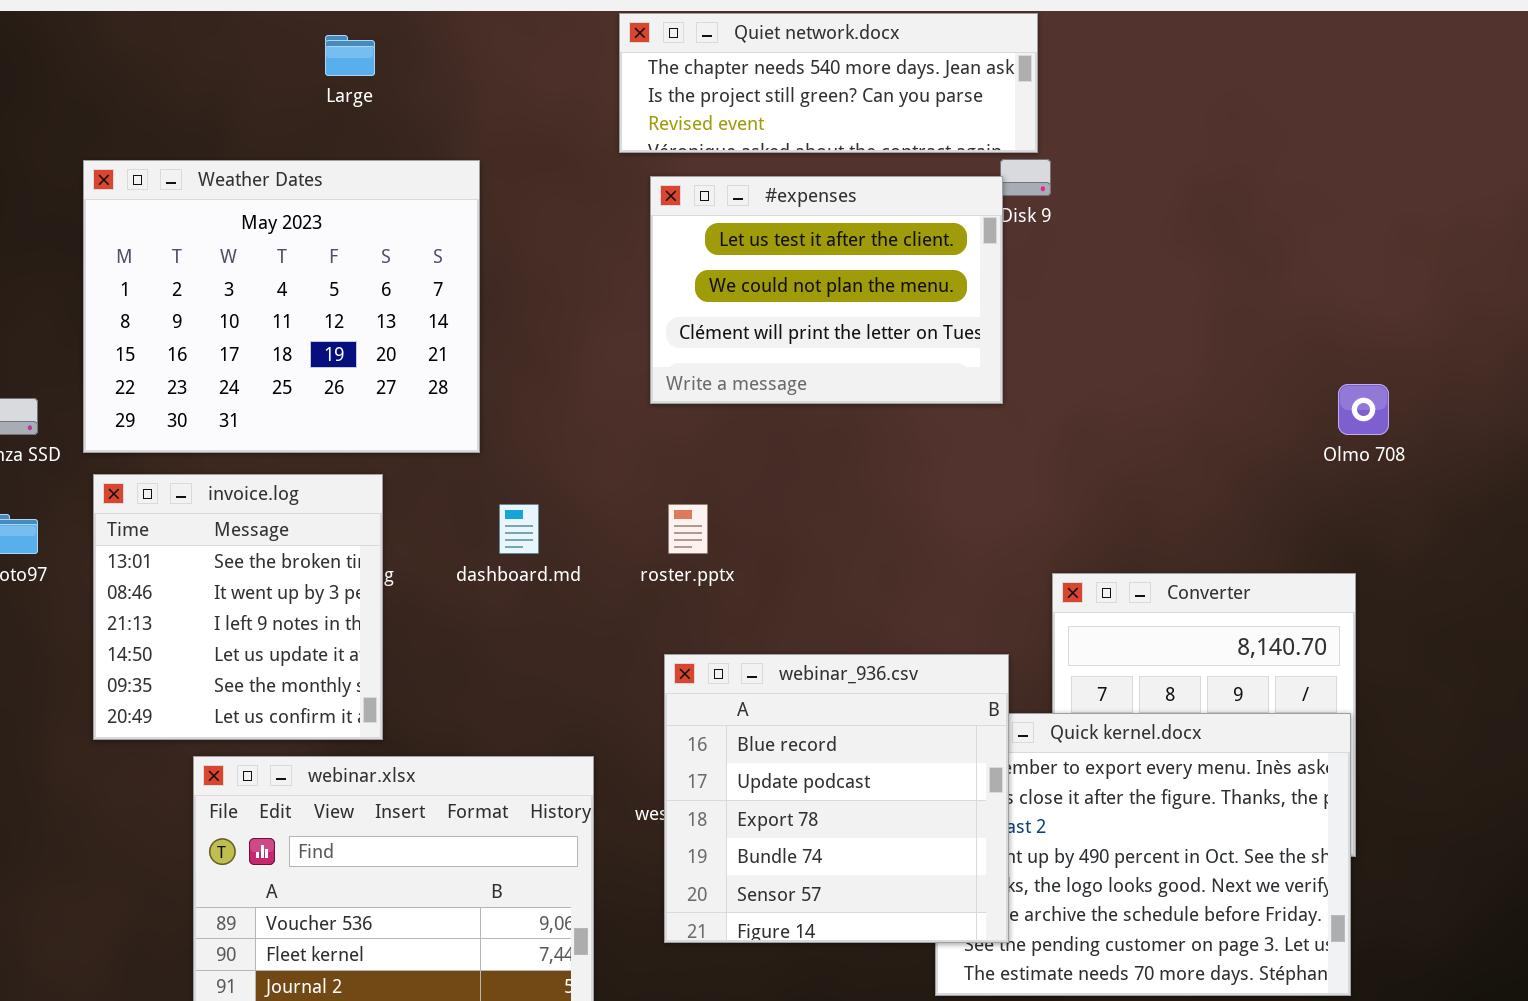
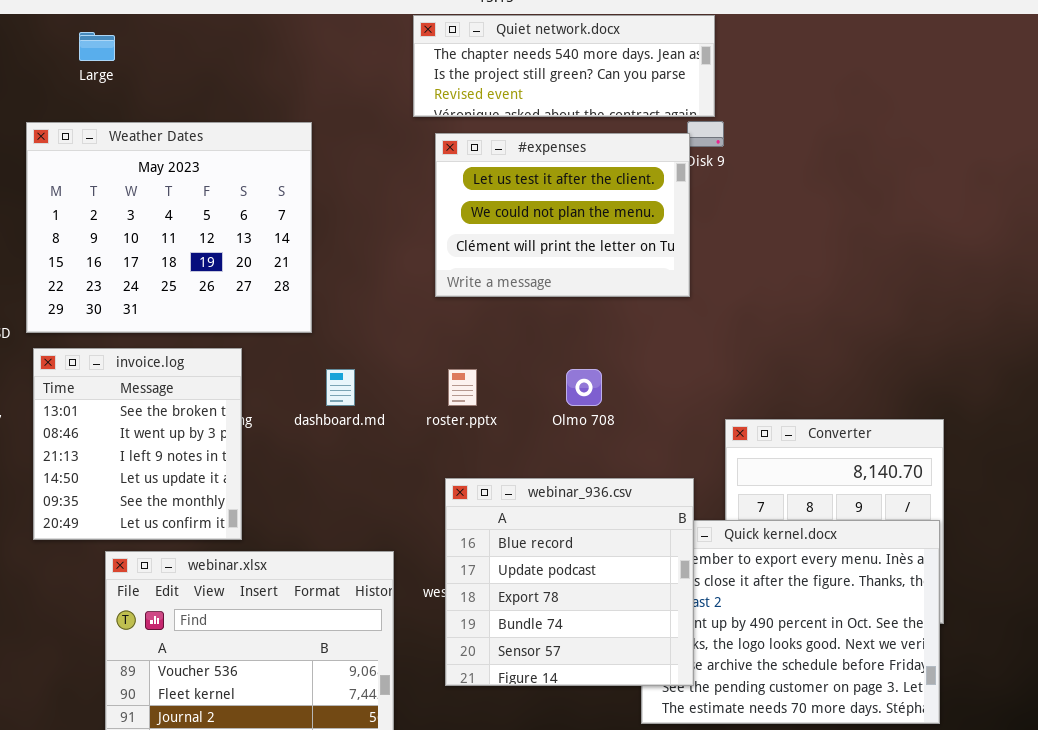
Large: [325,35,375,76] -> [79,32,115,61], moved
Olmo 708: [1338,384,1389,435] -> [566,369,602,406], moved

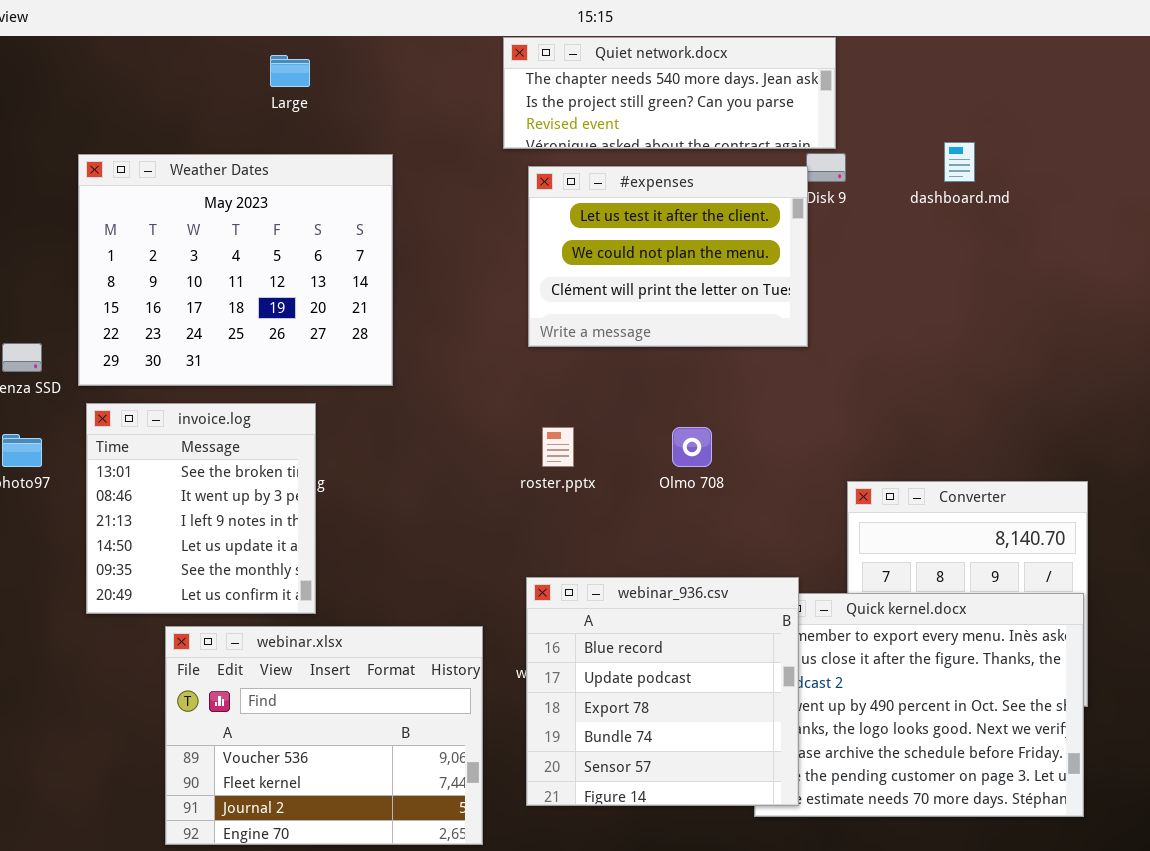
Large: [79,32,115,61] -> [270,55,310,87], moved
dashboard.md: [326,369,355,406] -> [944,142,975,182], moved
webinar_936.csv: [445,478,694,686] -> [526,577,799,806], moved

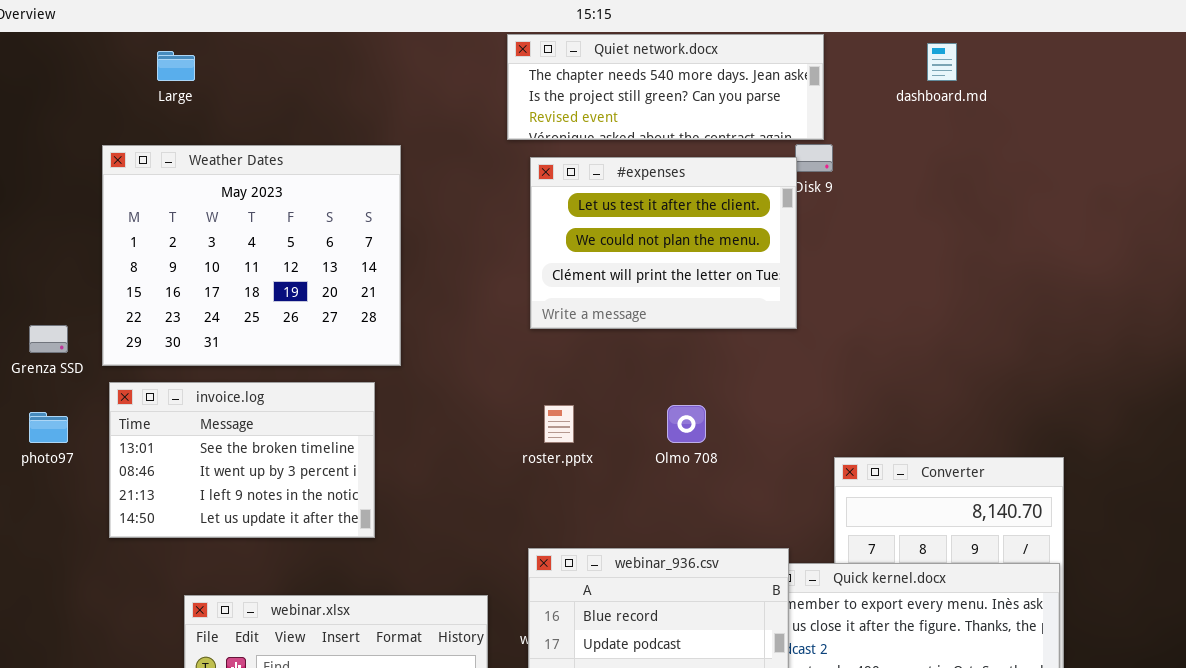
Large: [270,55,310,87] -> [157,51,195,81], moved
dashboard.md: [944,142,975,182] -> [927,43,957,81], moved
invoice.log: [86,403,316,614] -> [109,382,375,538], resized

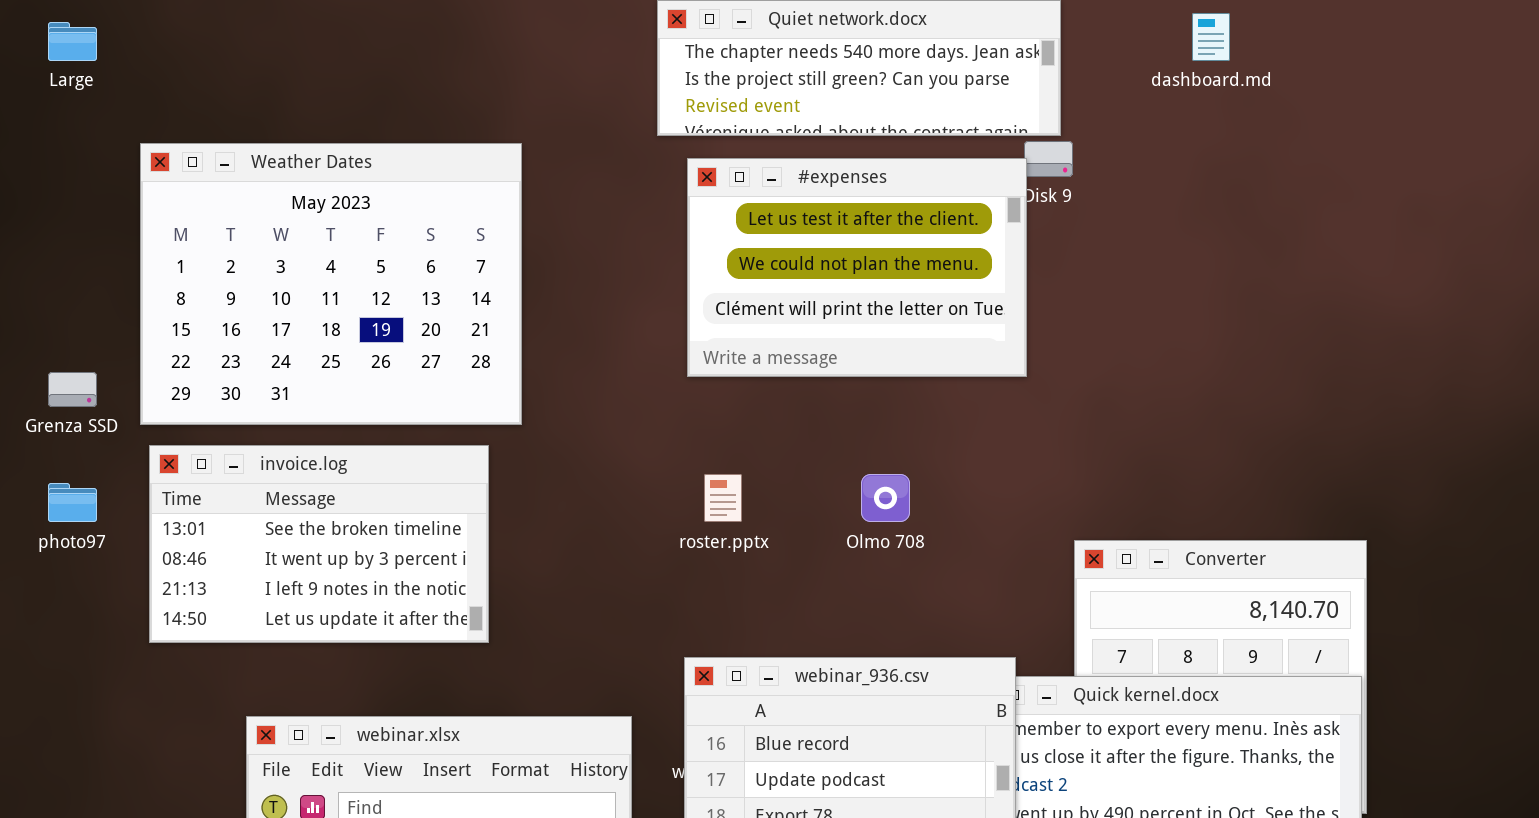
Large: [157,51,195,81] -> [48,22,97,61], moved

